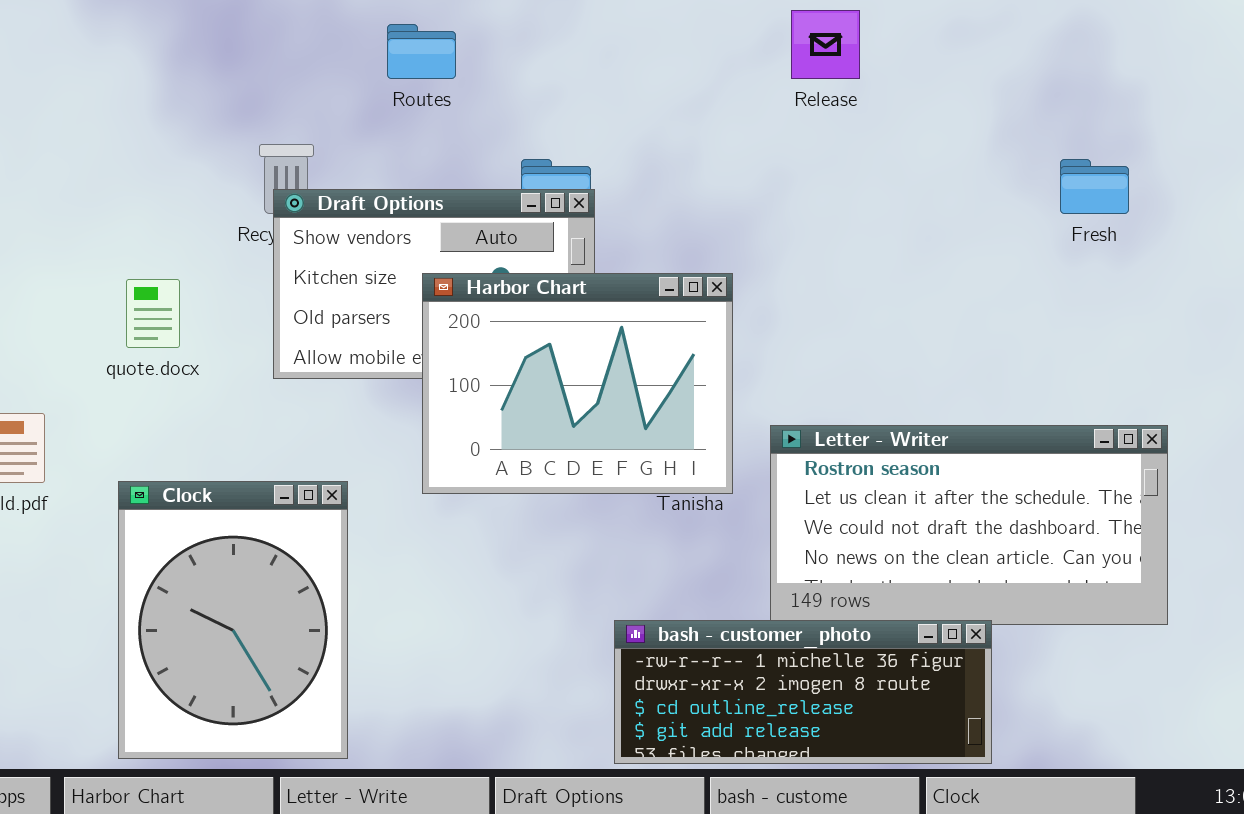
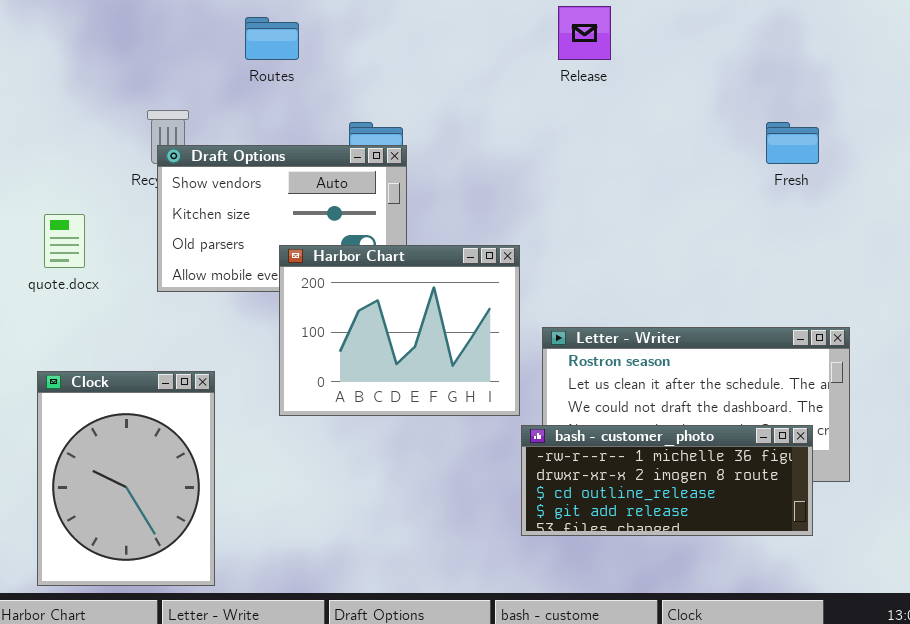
Harbor Chart: [422,273,733,494] -> [279,245,520,416], moved
bash - customer_photo: [614,620,992,764] -> [521,425,813,536], moved

